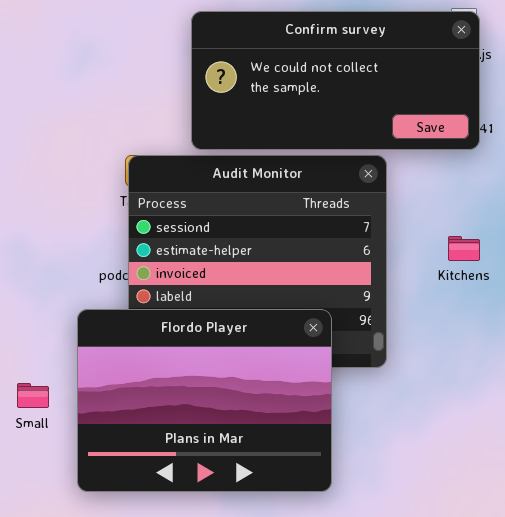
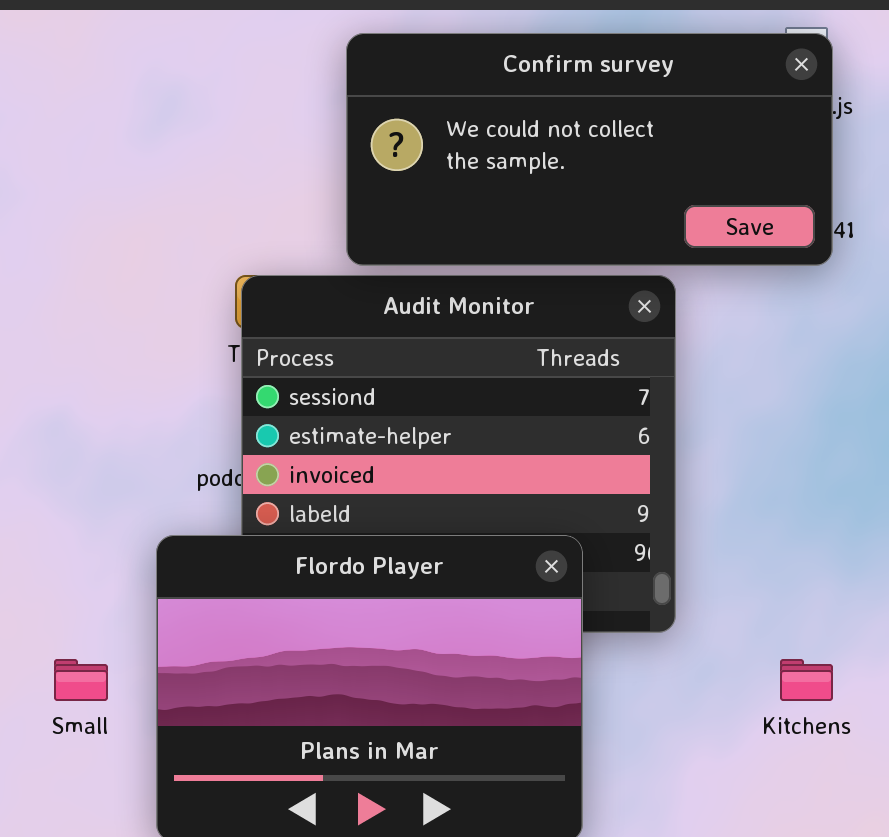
Kitchens: [448,236,480,261] -> [780,659,833,701], moved

